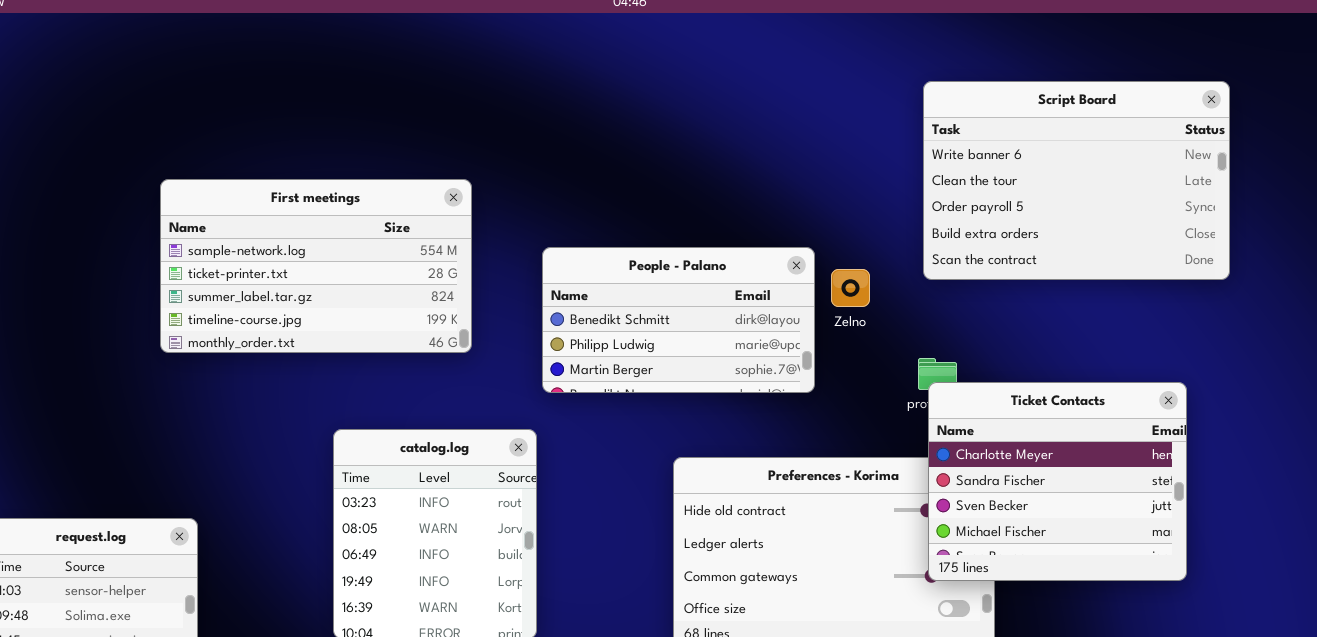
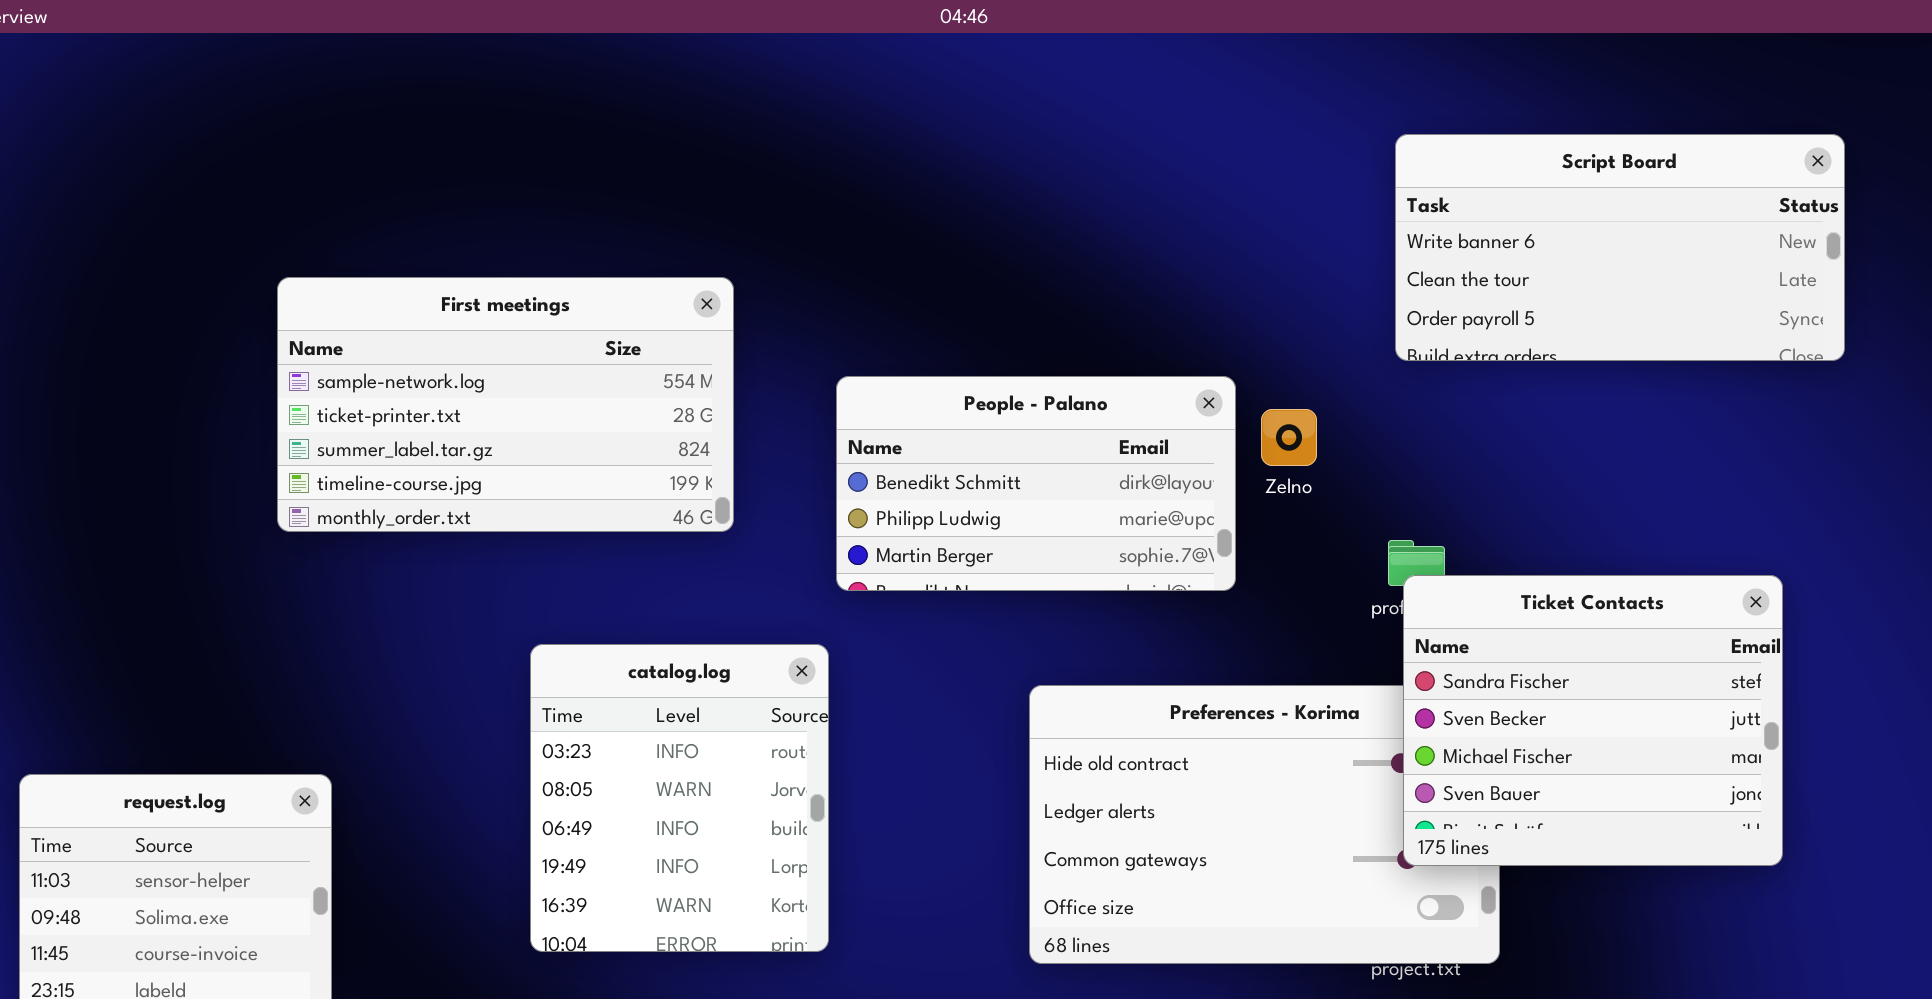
Script Board: [923,81,1230,280] -> [1395,134,1845,361], resized
Ticket Contacts: [928,382,1187,581] -> [1403,575,1783,866], scrolled down 1 row

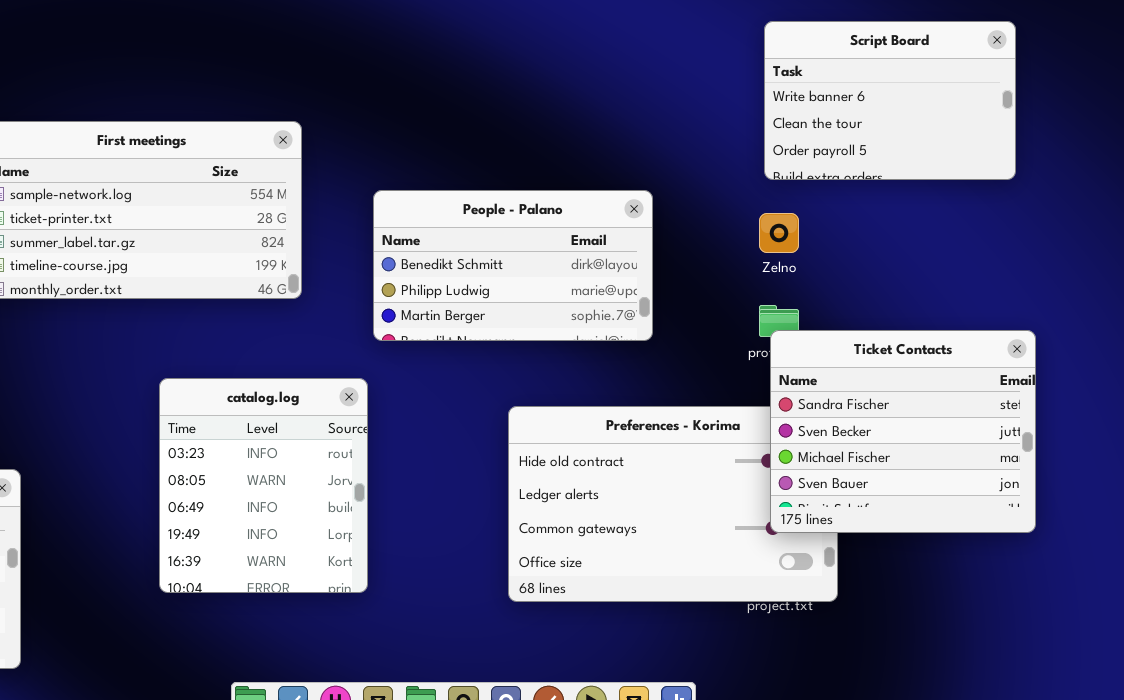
Script Board: [1395,134,1845,361] -> [764,21,1016,180], resized
Zelno: [1261,409,1317,466] -> [759,213,799,253], moved

